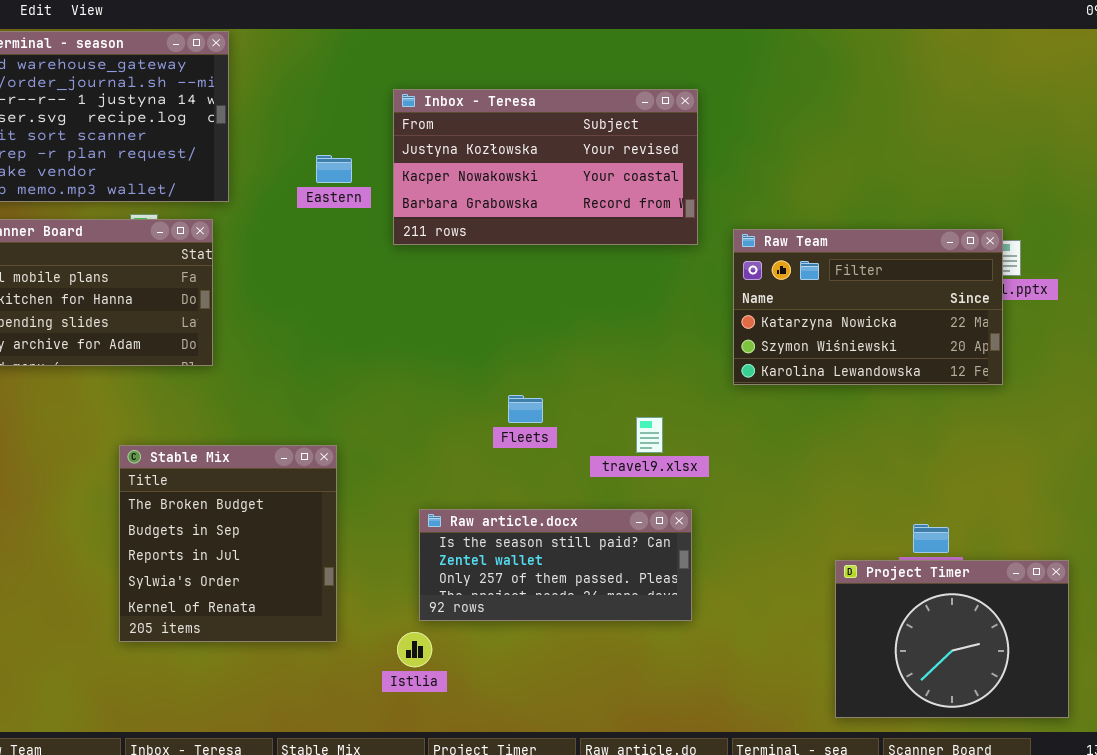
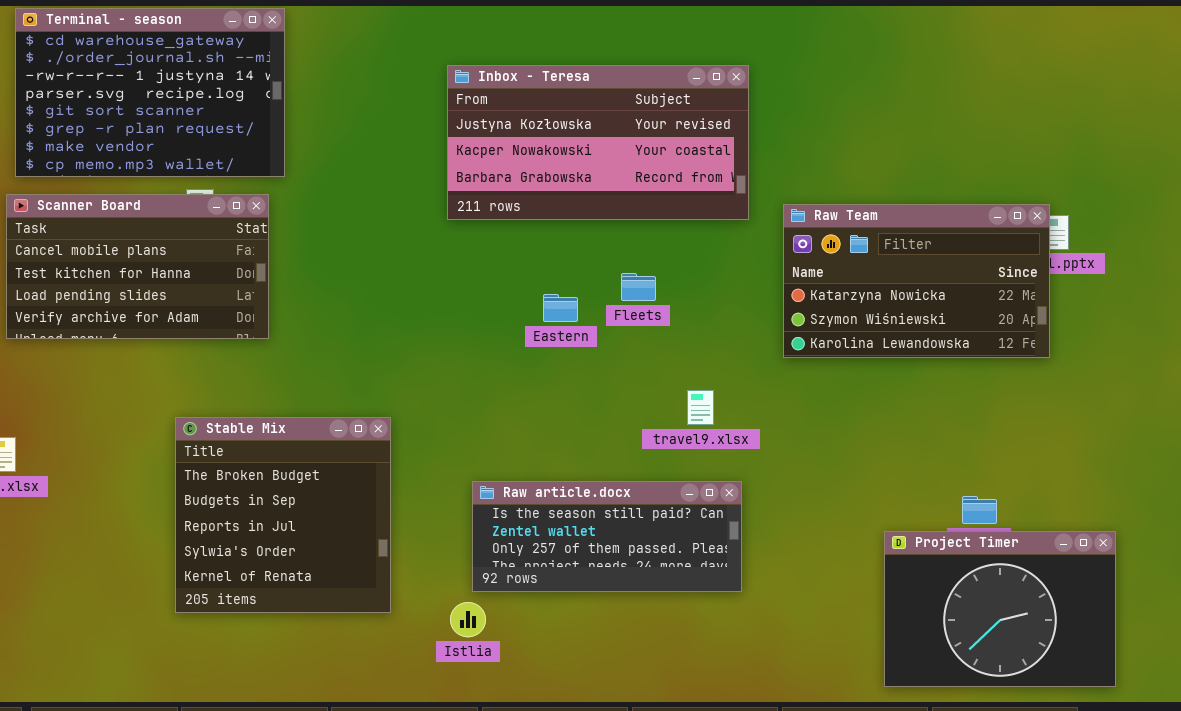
Eastern: [316,155,352,183] -> [543,294,578,322], moved
Fleets: [508,395,543,423] -> [621,273,656,301], moved

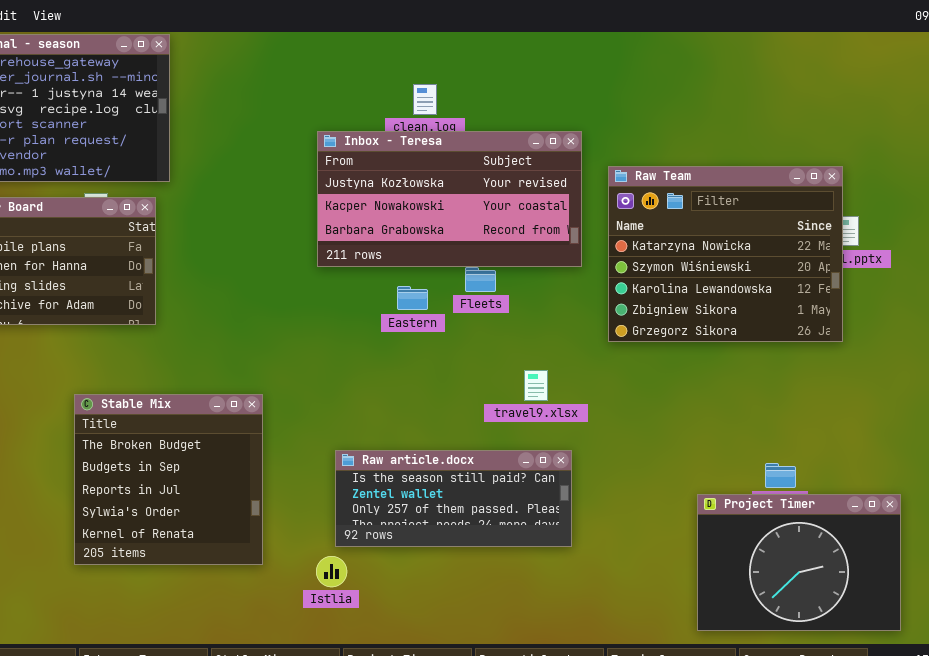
Inbox - Teresa: [447,65,749,220] -> [317,131,582,267], moved
Raw Team: [783,204,1050,358] -> [608,166,843,342], resized

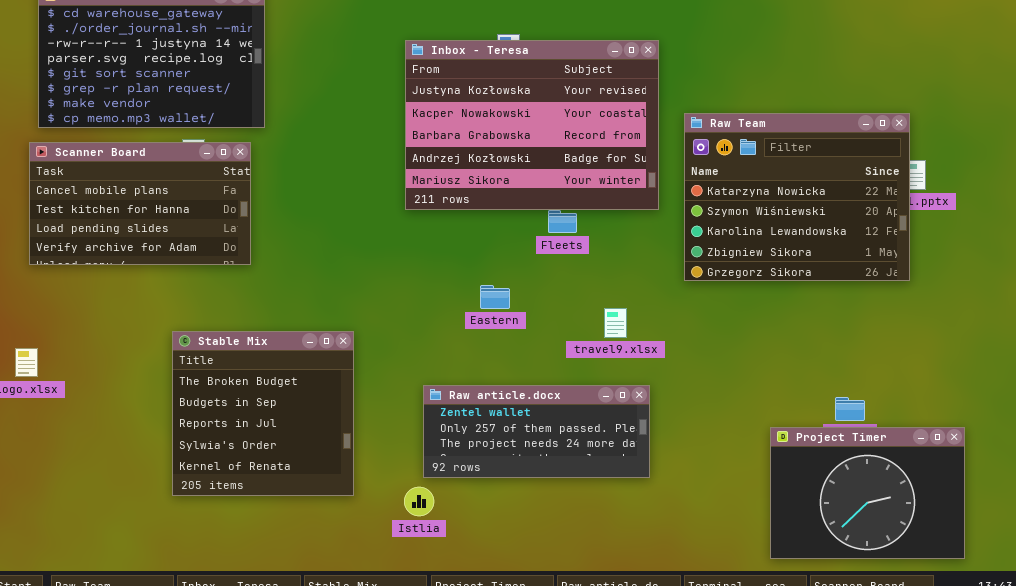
Inbox - Teresa: [317,131,582,267] -> [405,40,659,210], resized
Eastern: [397,286,428,310] -> [480,285,510,309], moved
Raw article.docx: [335,450,572,547] -> [423,385,650,478], scrolled down 1 row

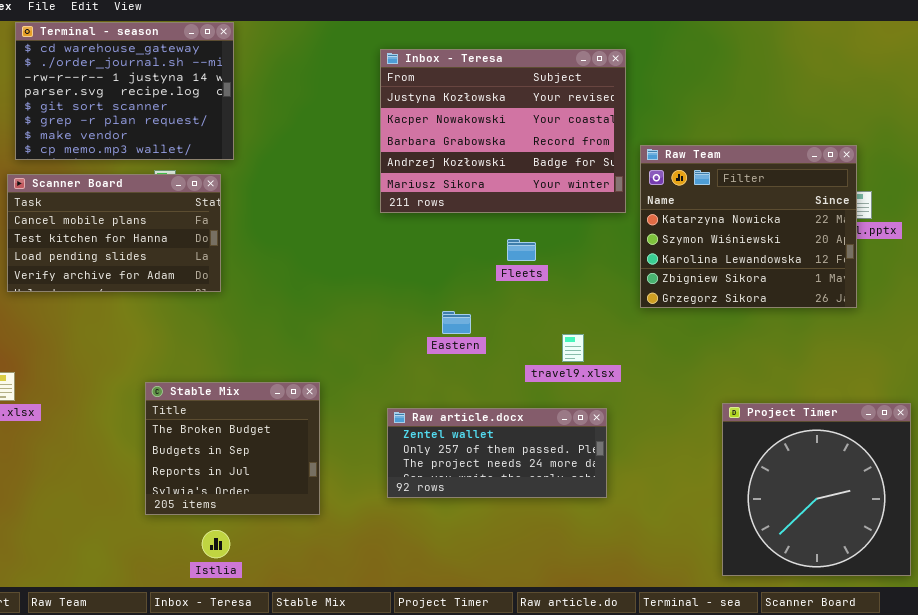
Inbox - Teresa: [405,40,659,210] -> [380,49,626,213], moved
Stable Mix: [172,331,354,496] -> [145,382,320,515], resized
Project Timer: [770,427,965,559] -> [722,403,911,576], resized
Istlia: [404,487,434,516] -> [202,530,230,558], moved

